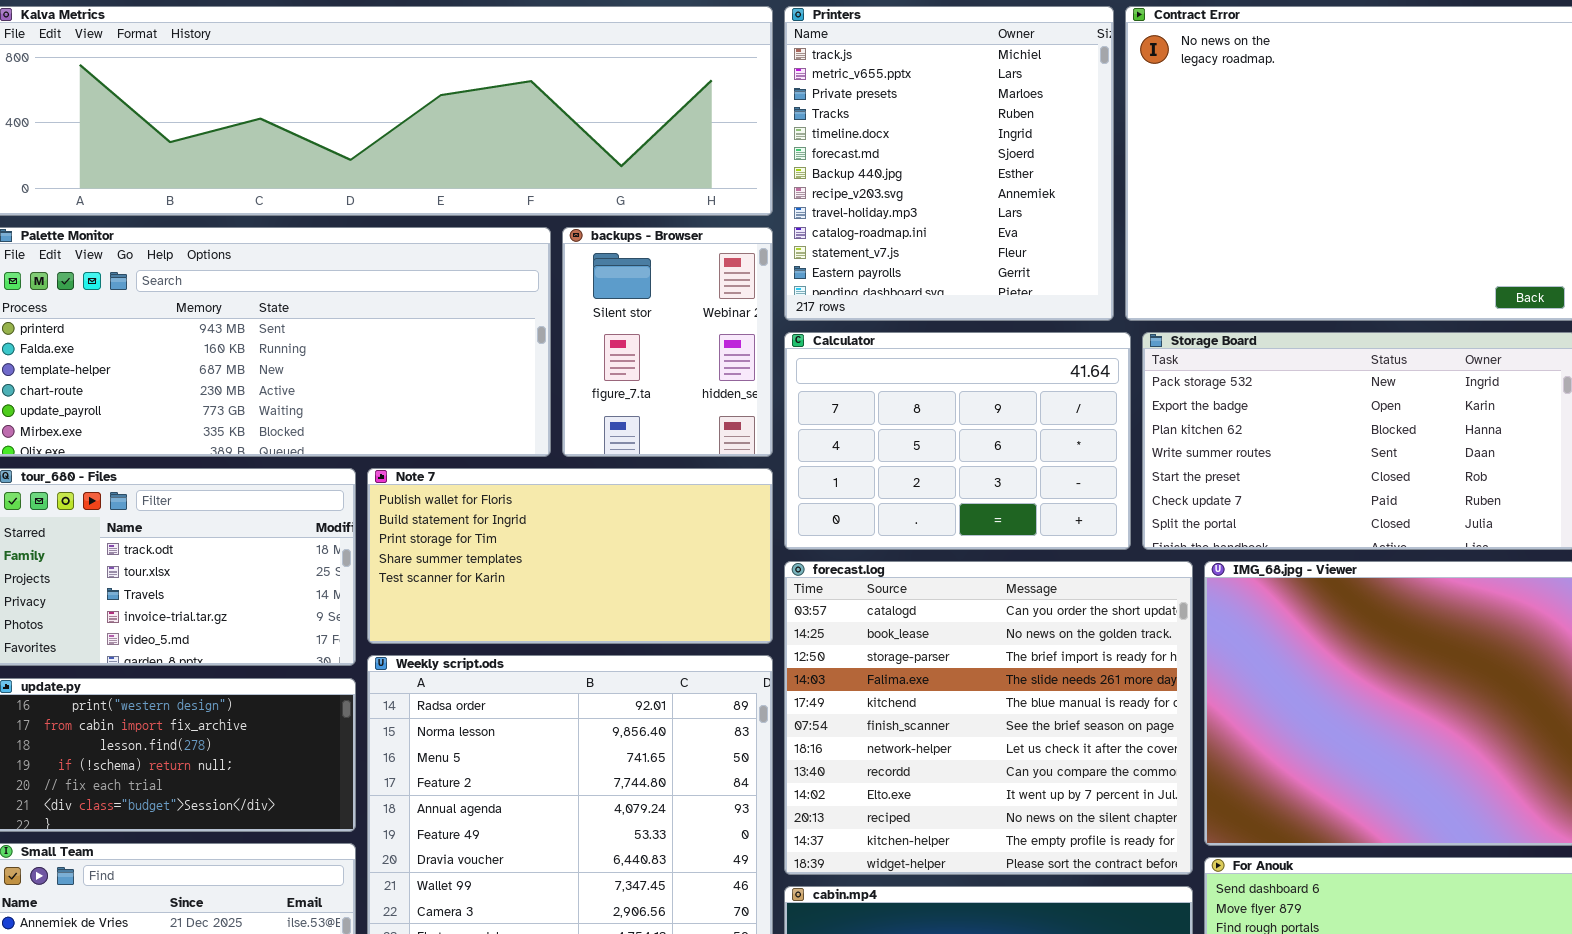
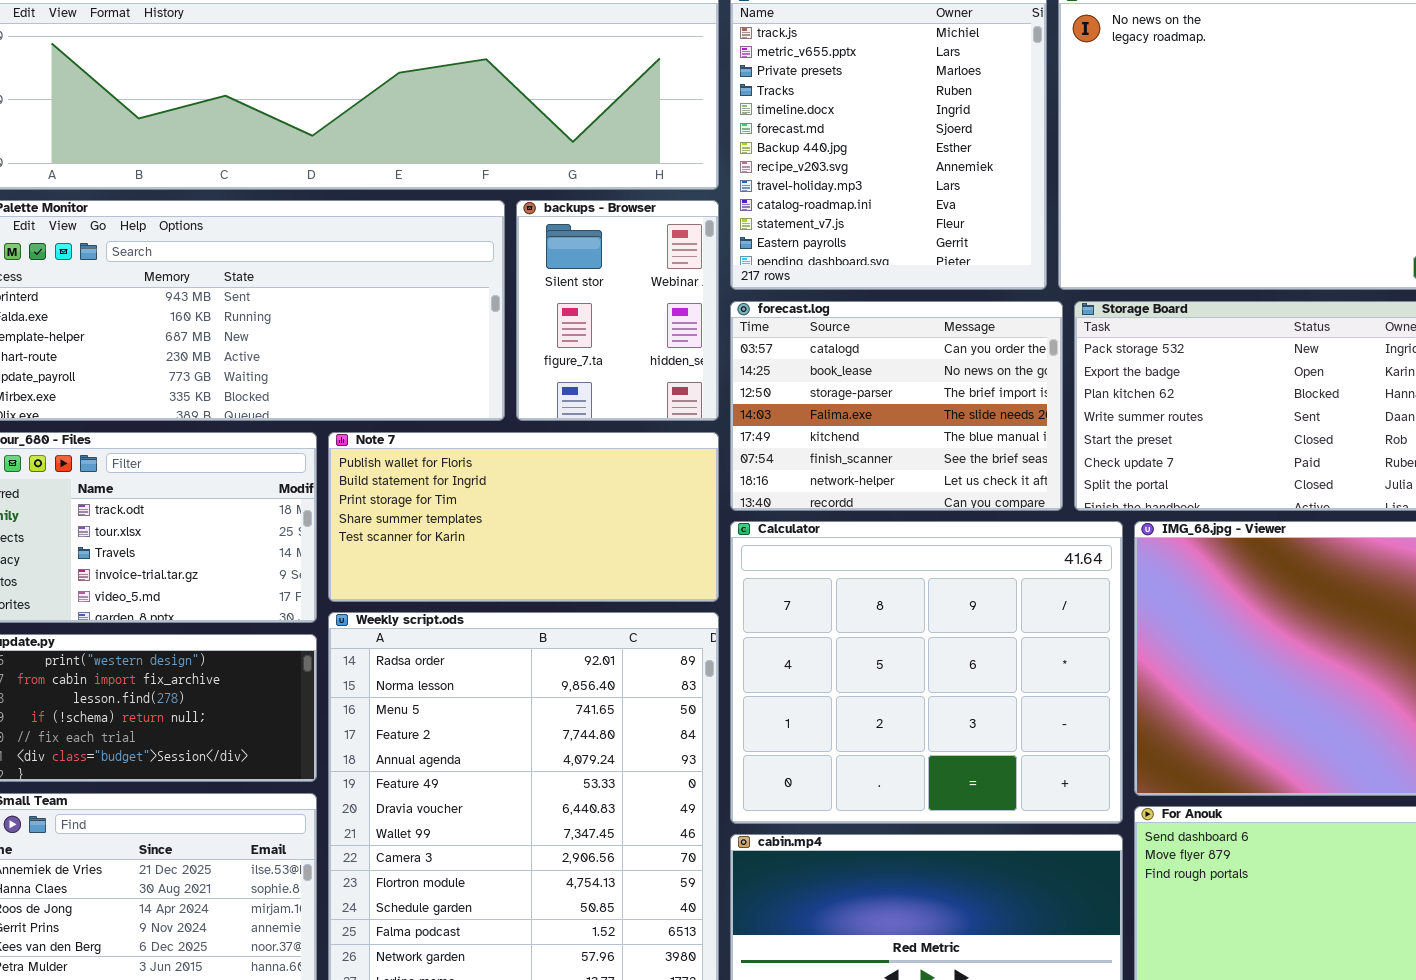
Calculator: [784,332,1131,550] -> [730,521,1123,824], moved, resized
forecast.log: [784,561,1193,875] -> [730,301,1063,511], moved, resized

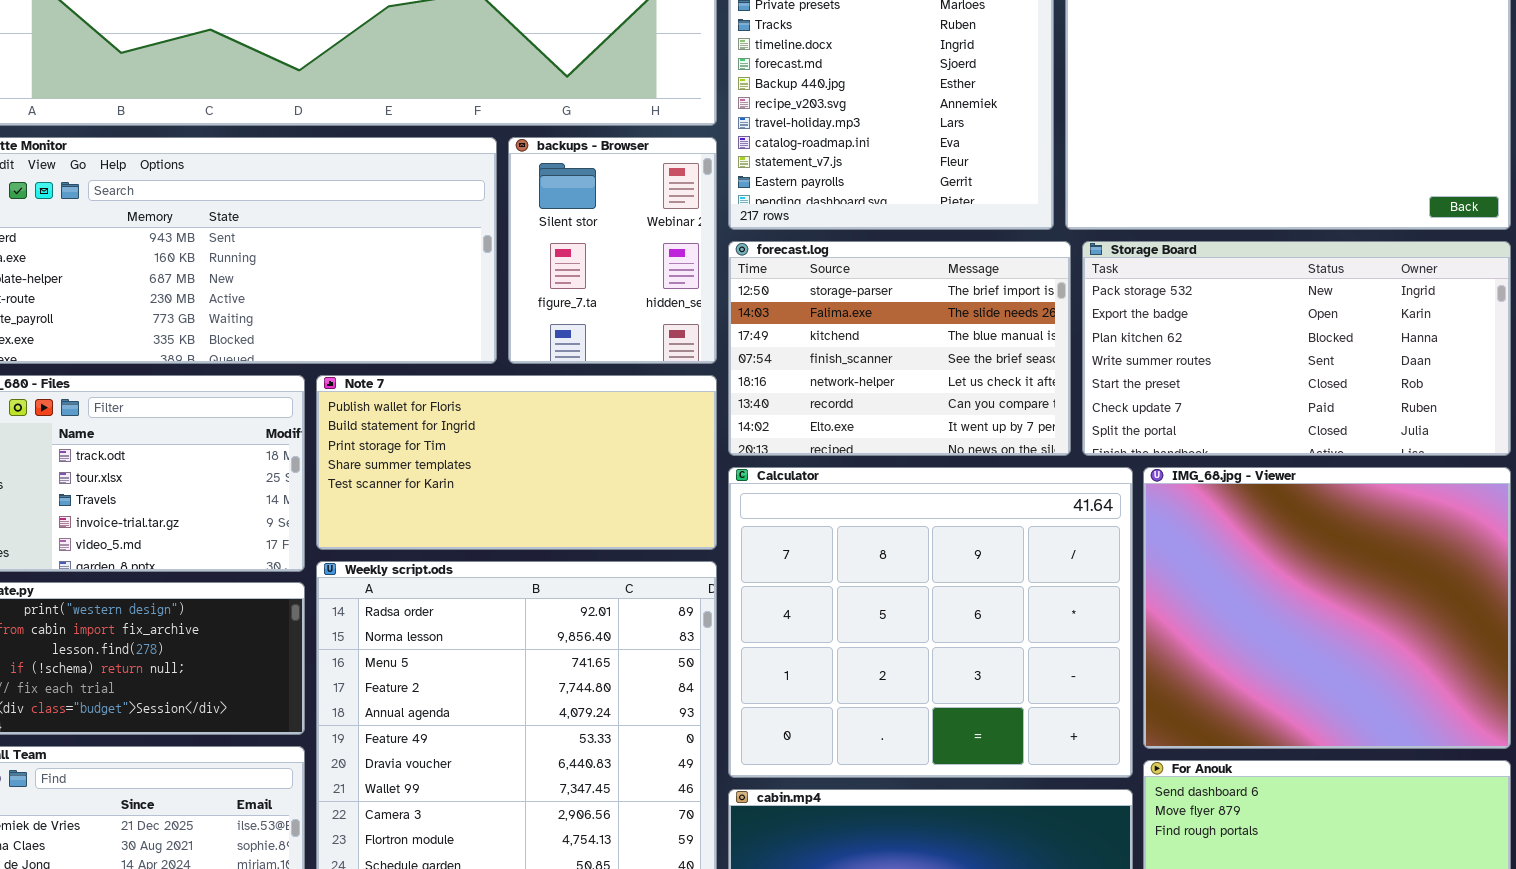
forecast.log: [730,301,1063,511] -> [728,241,1071,456], scrolled down 2 rows

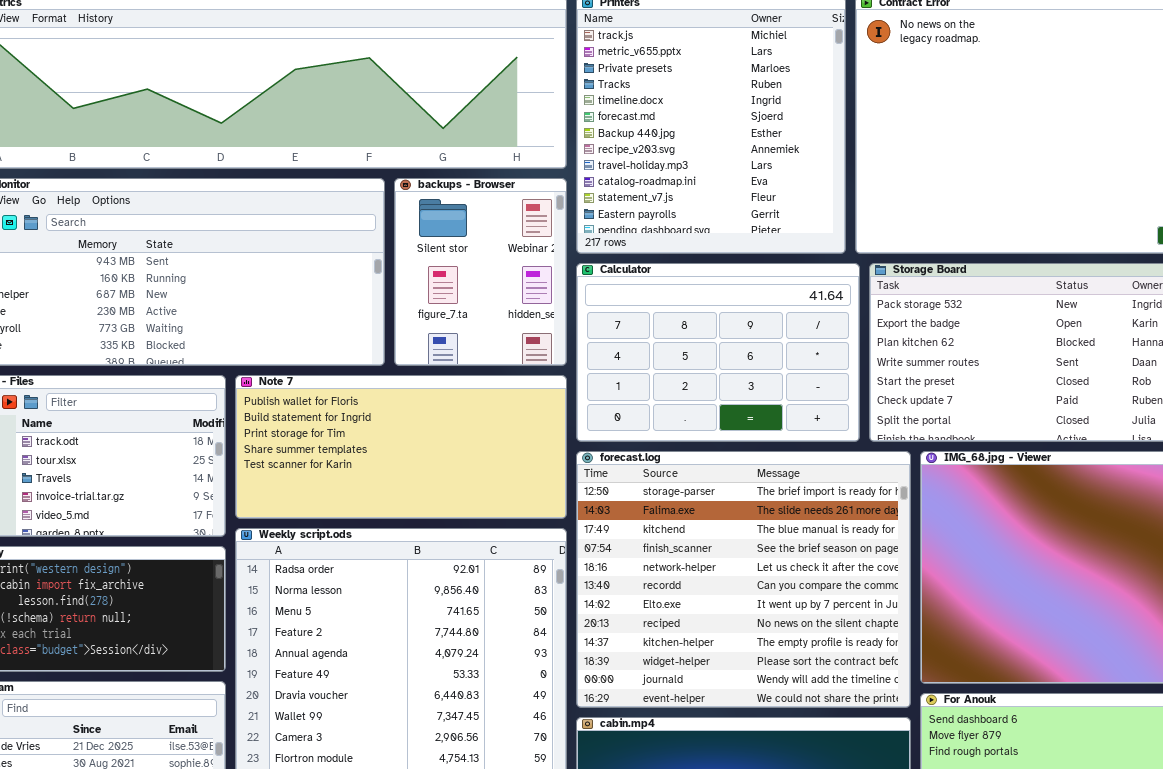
forecast.log: [728,241,1071,456] -> [576,451,911,708], moved, resized
Calculator: [728,467,1133,778] -> [576,263,860,442], moved, resized

